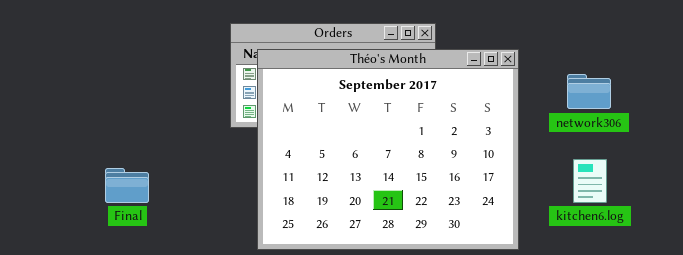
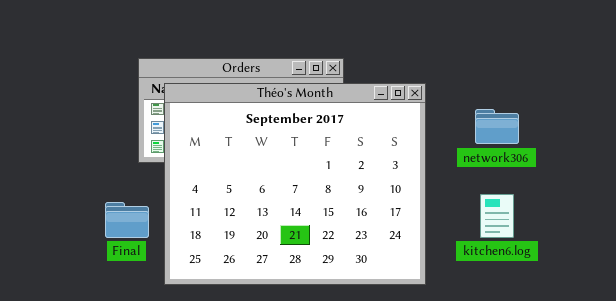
Final: [105,168,149,203] -> [105,202,149,238], moved

